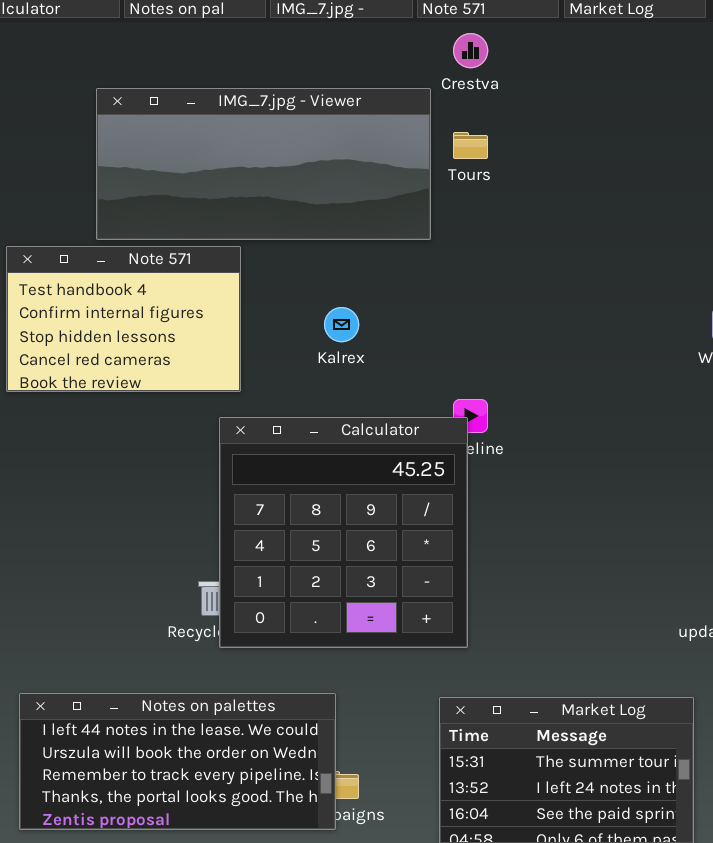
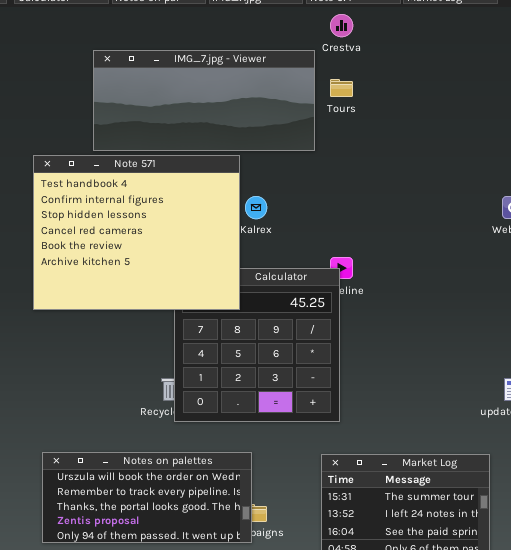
Note 571: [6,246,241,392] -> [33,155,240,310], resized
Notes on palettes: [19,693,336,830] -> [42,452,252,543], scrolled down 1 row

